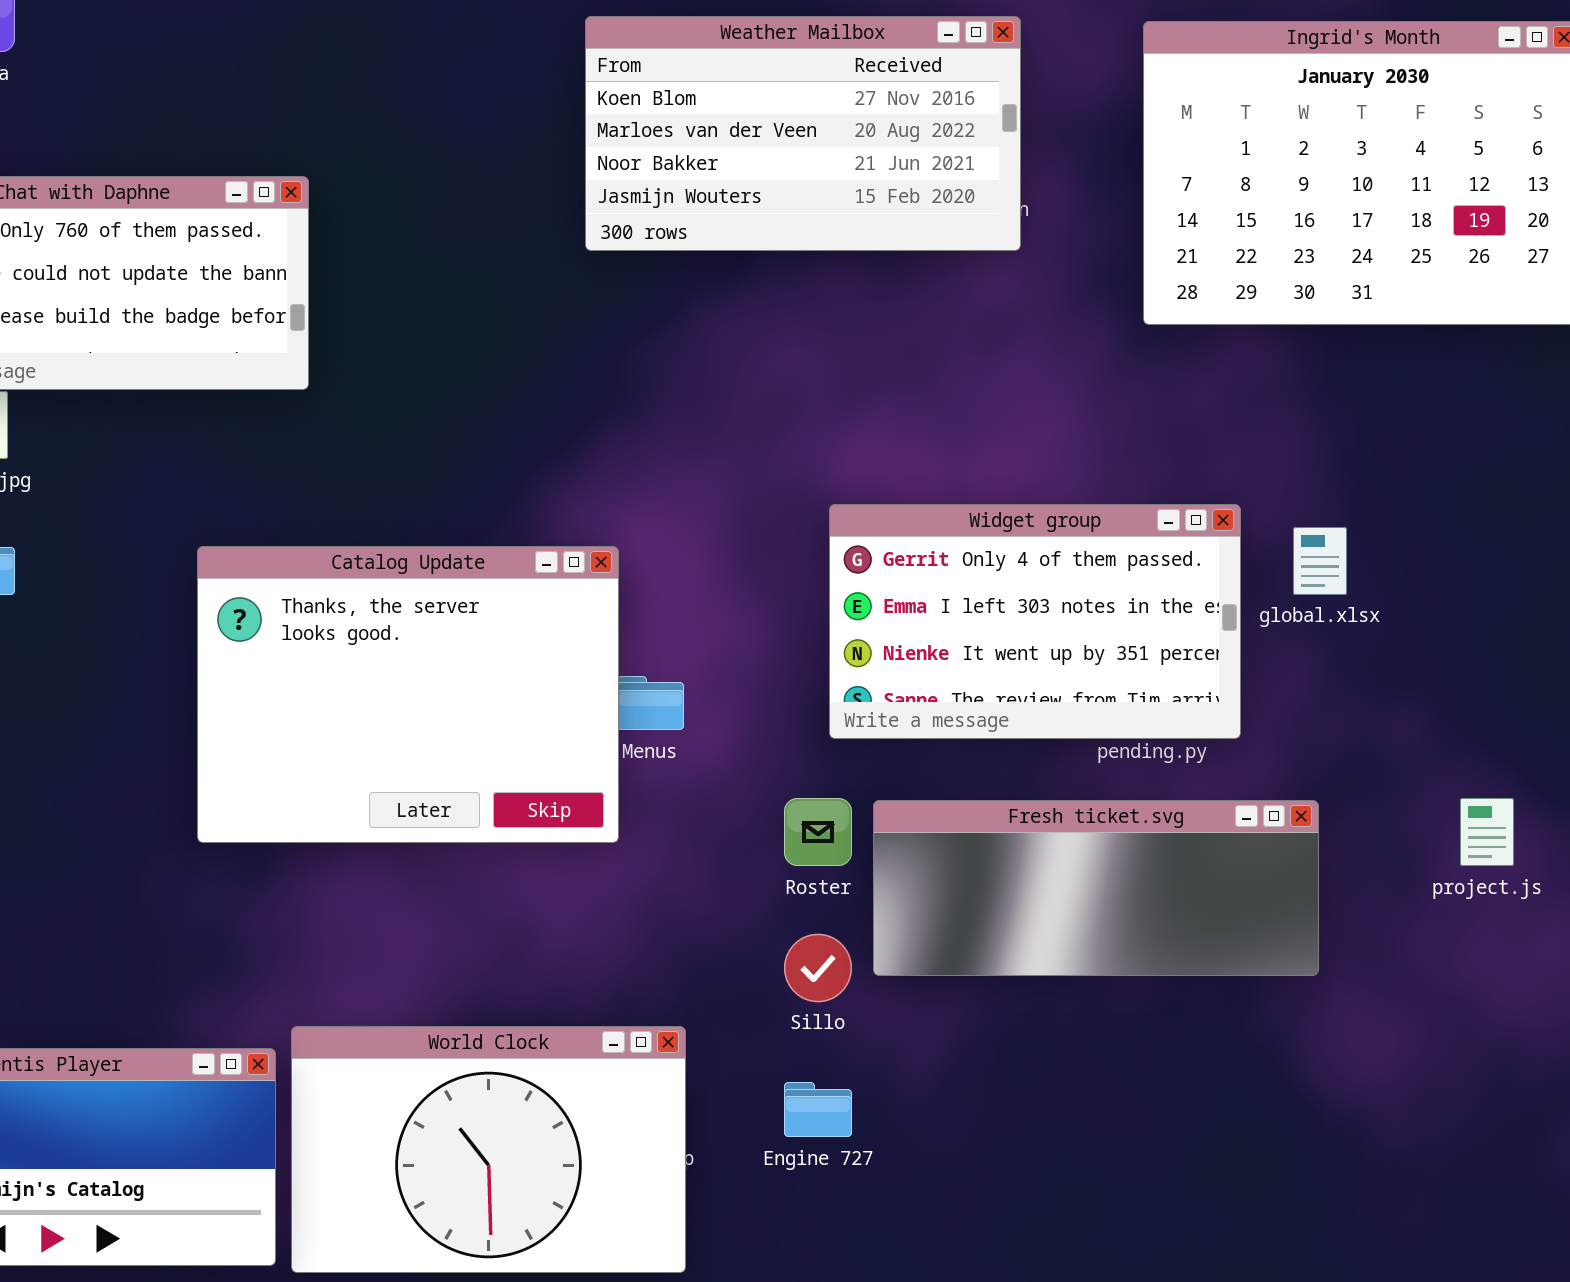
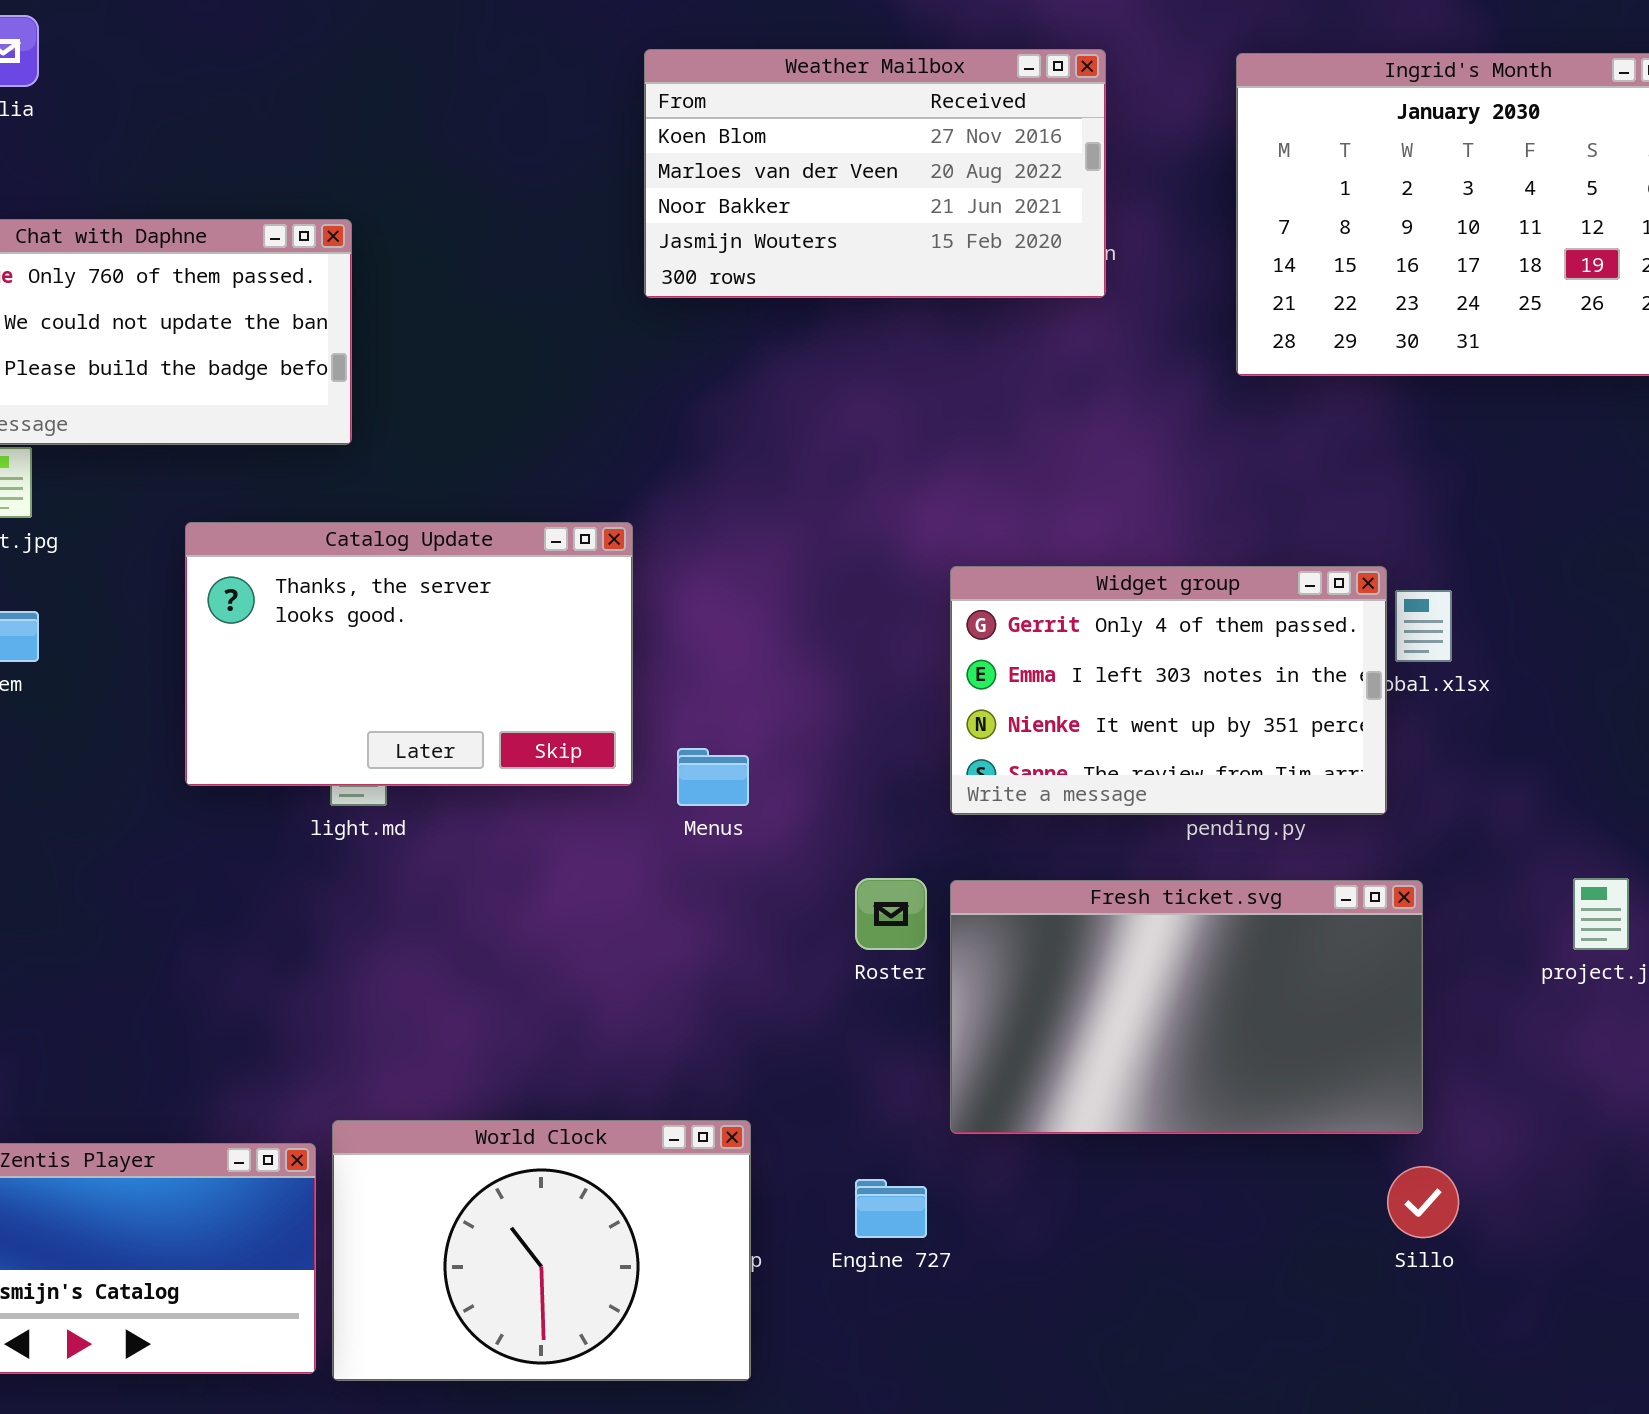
Widget group: [829,504,1241,739] -> [950,566,1387,815], moved
Catalog Update: [197,546,619,843] -> [185,522,633,786], moved, resized
Fresh ticket.svg: [873,800,1319,976] -> [950,880,1423,1134], resized
Sillo: [784,934,852,1002] -> [1387,1166,1459,1238], moved

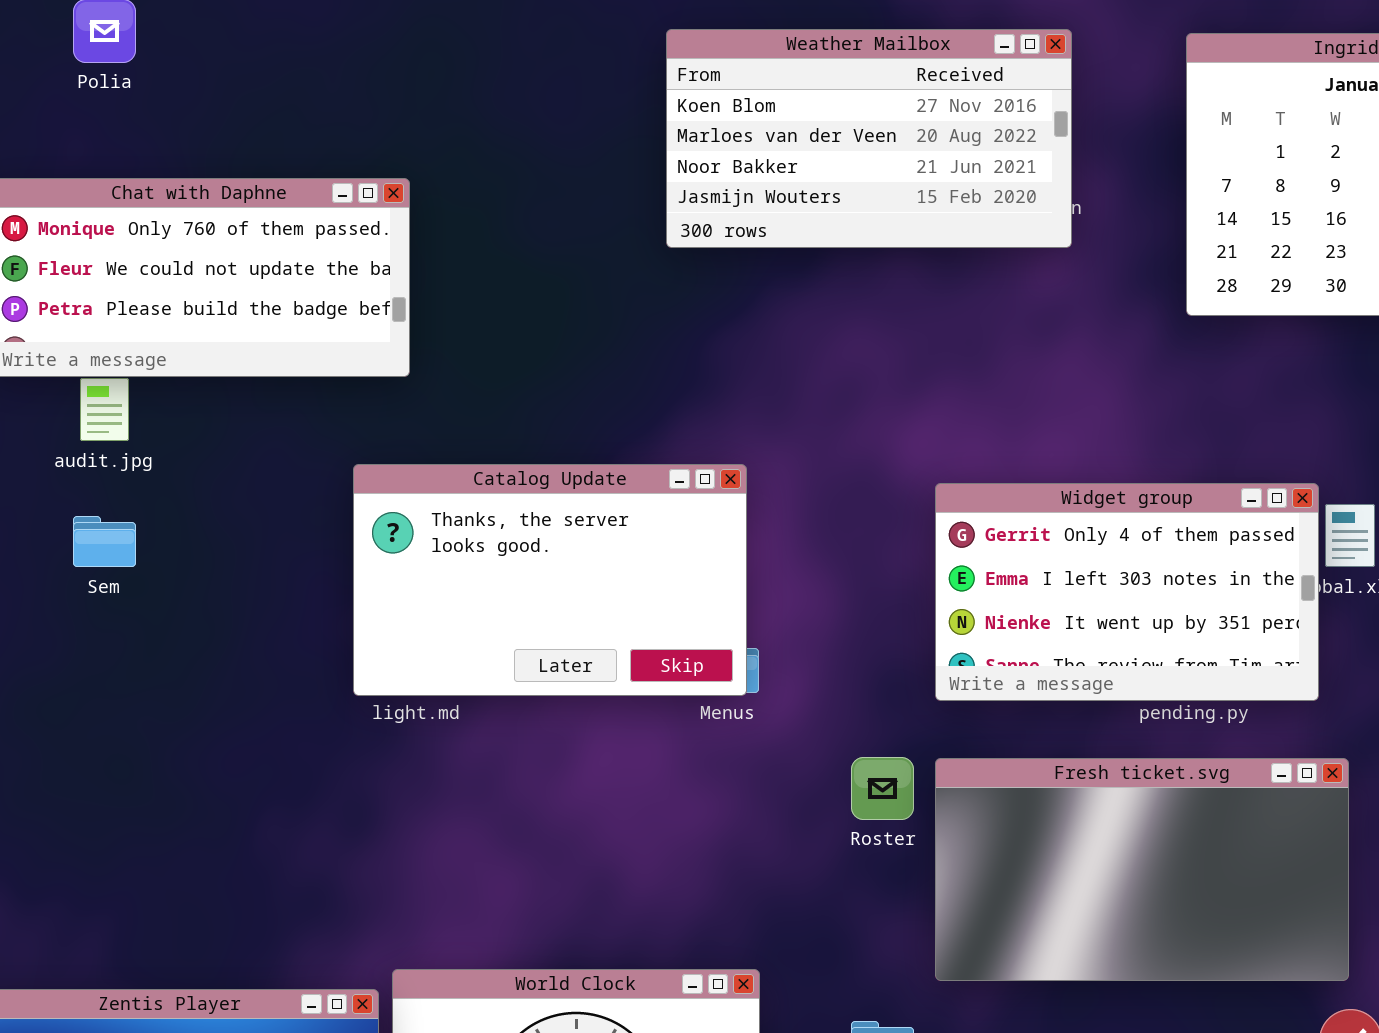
Catalog Update: [185,522,633,786] -> [353,464,747,696], moved

